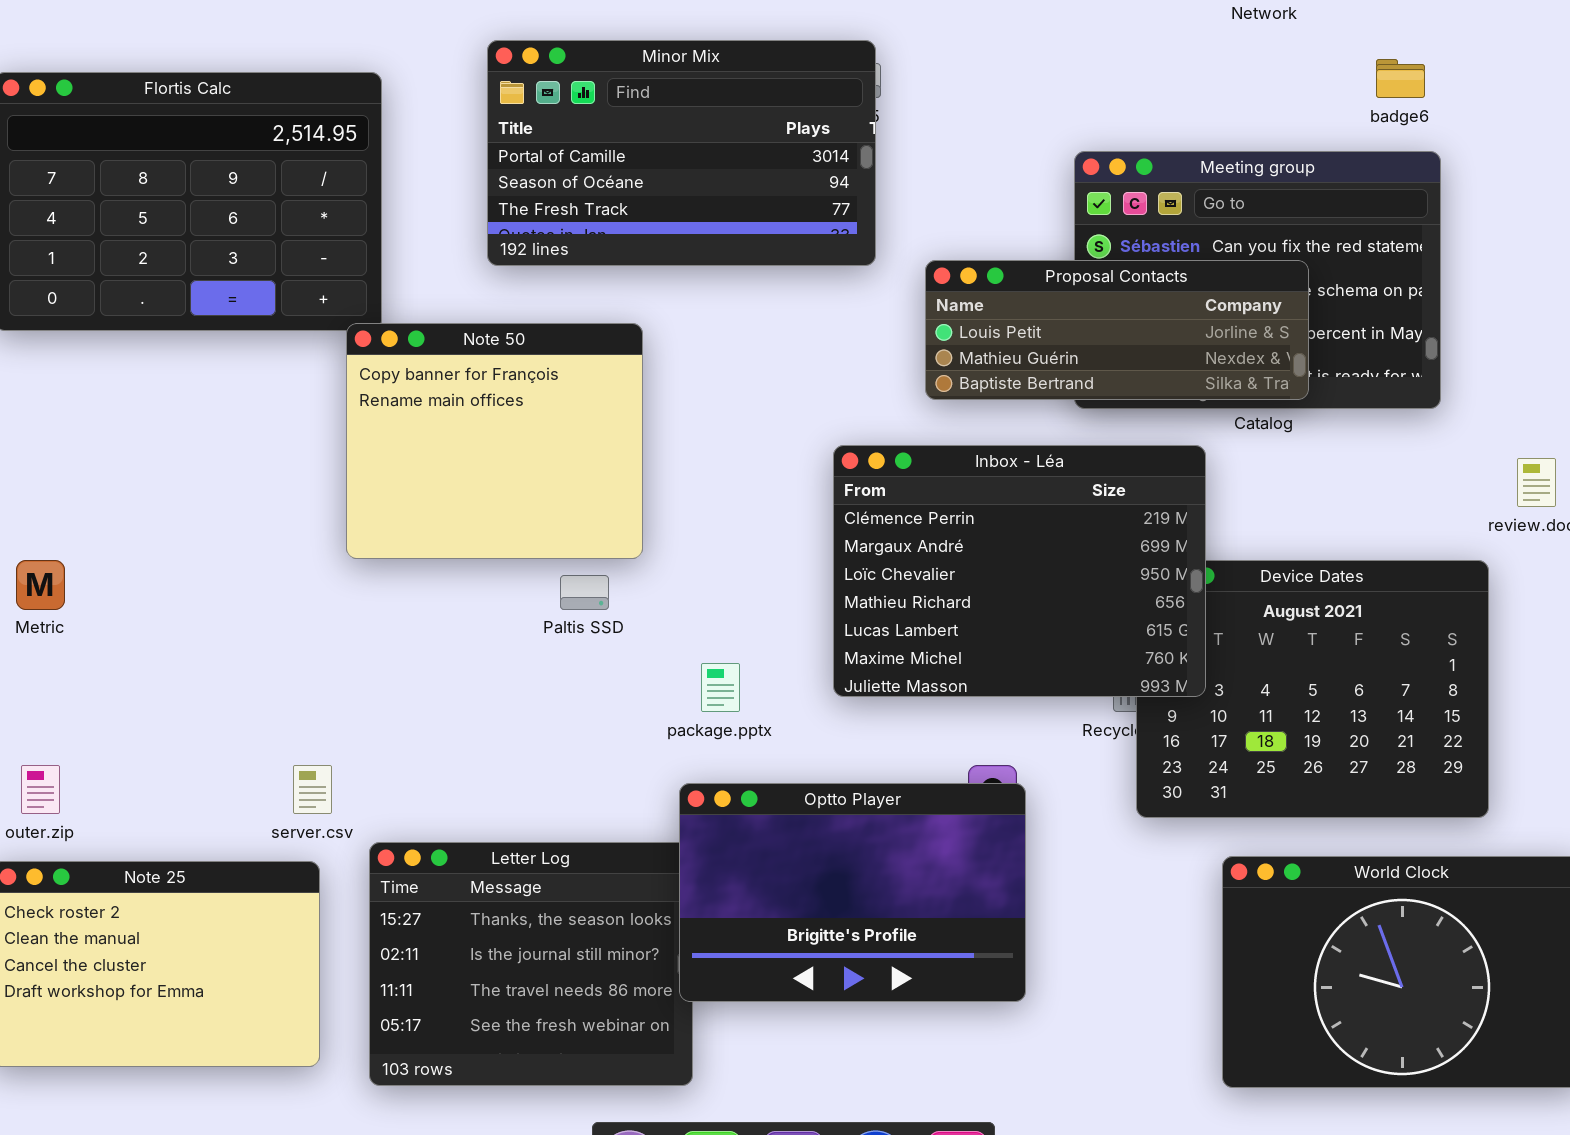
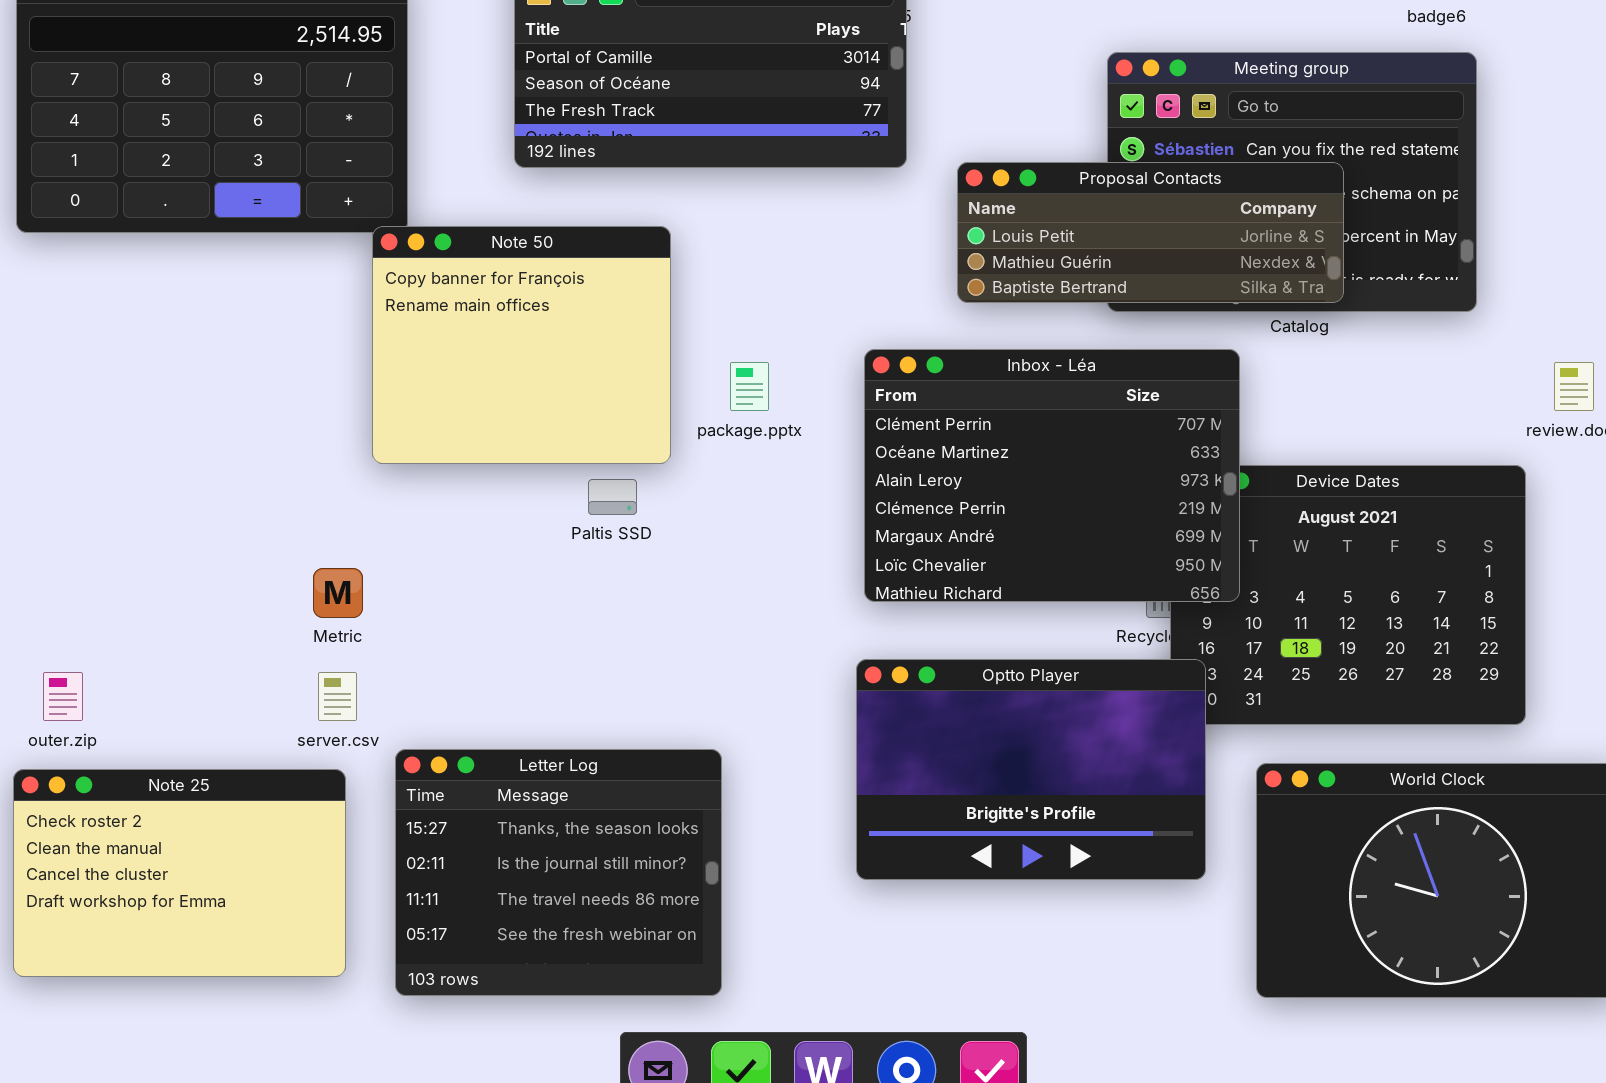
Inbox - Léa: [833,445,1206,697] -> [864,349,1240,602], scrolled up 3 rows
Metric: [16,560,65,610] -> [313,568,363,618], moved
package.pptx: [701,663,740,712] -> [730,362,769,411], moved
Optto Player: [679,783,1026,1002] -> [856,659,1206,880], moved

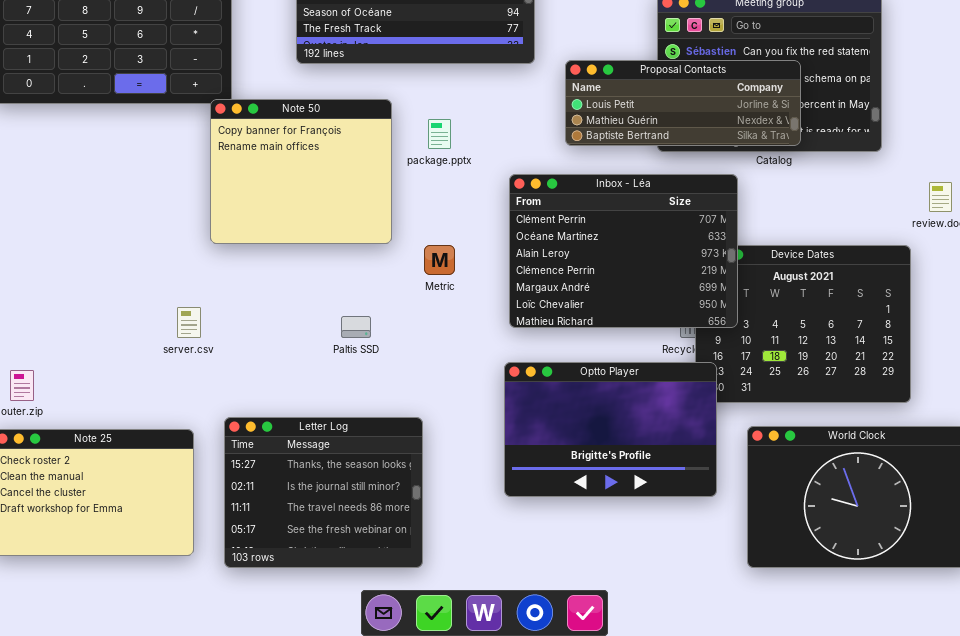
package.pptx: [730,362,769,411] -> [428,119,451,149], moved
Paltis SSD: [588,479,637,515] -> [341,316,371,338], moved
Metric: [313,568,363,618] -> [424,245,455,275], moved
server.csv: [318,672,357,721] -> [177,307,201,338], moved

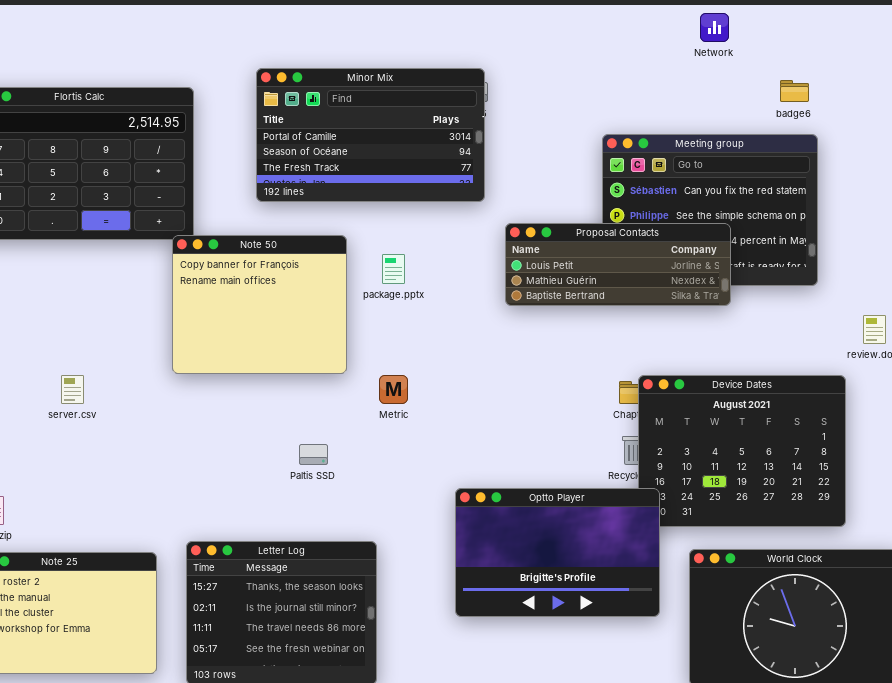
Proposal Contacts: [565,60,801,146] -> [505,223,731,306], moved
Inbox - Léa: [509,174,738,328] -> none, closed
server.csv: [177,307,201,338] -> [61,375,84,404], moved

